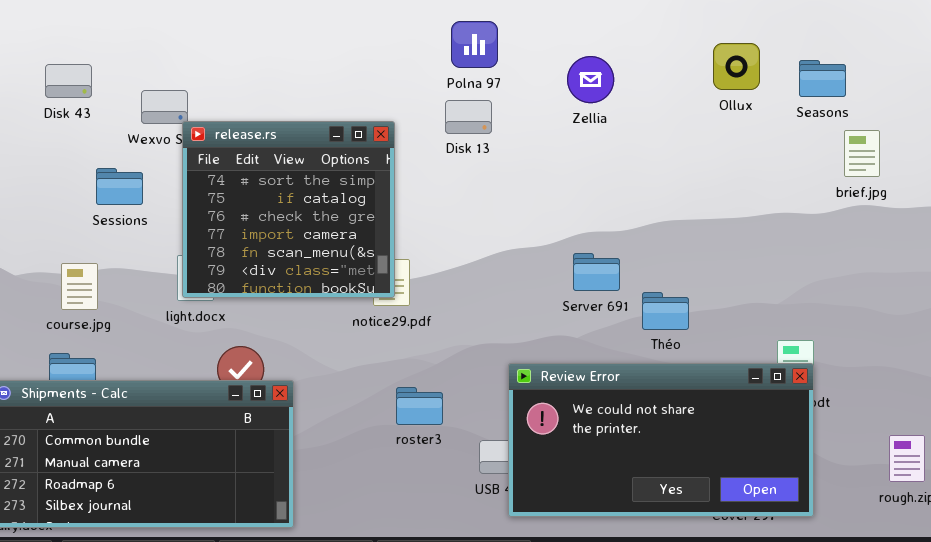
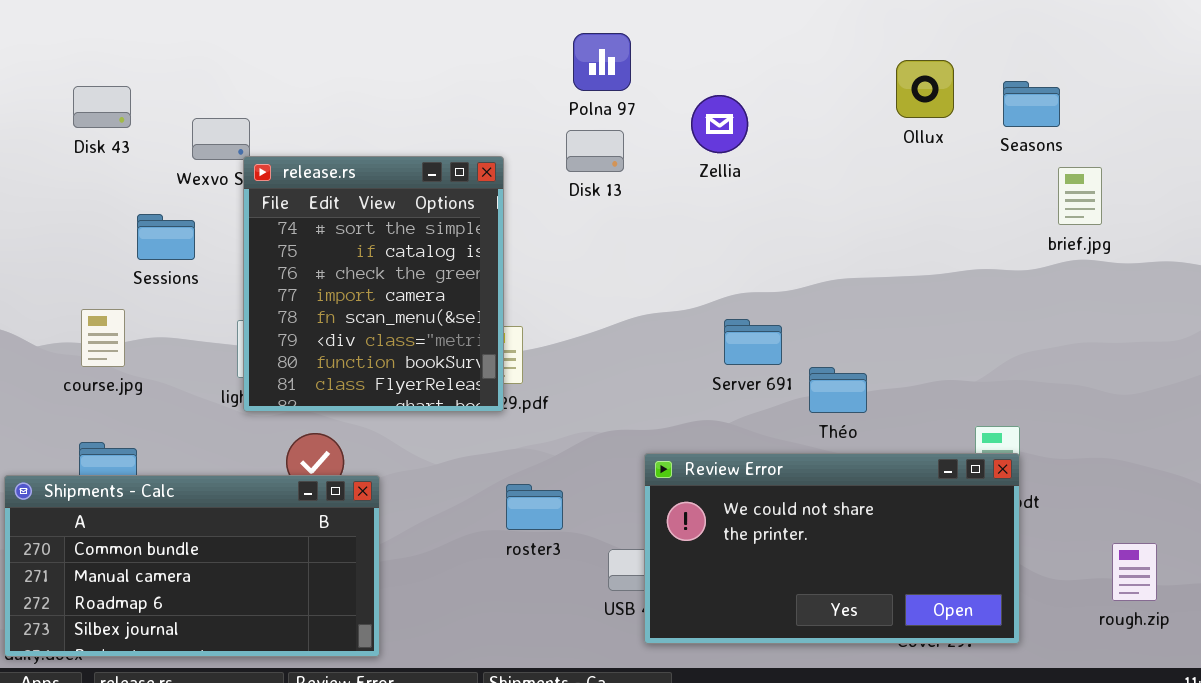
Zellia: [567,56,614,103] -> [691,95,748,153], moved
release.rs: [182,121,395,298] -> [243,156,504,412], resized
course.jpg: [61,263,98,310] -> [81,309,125,367], moved

